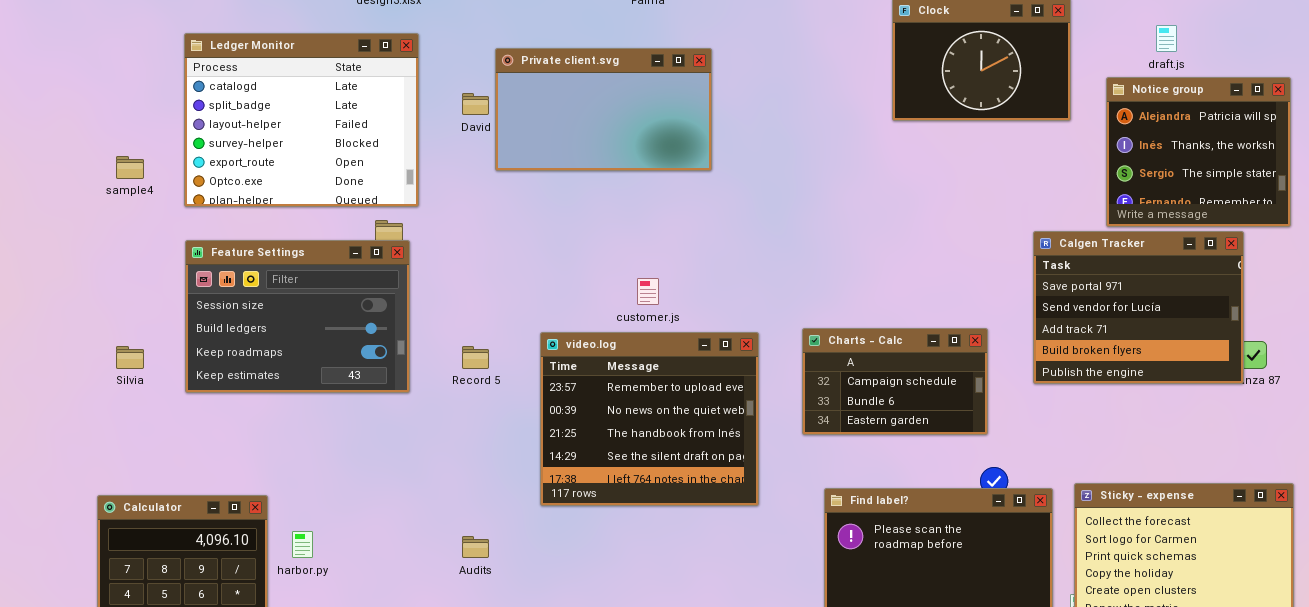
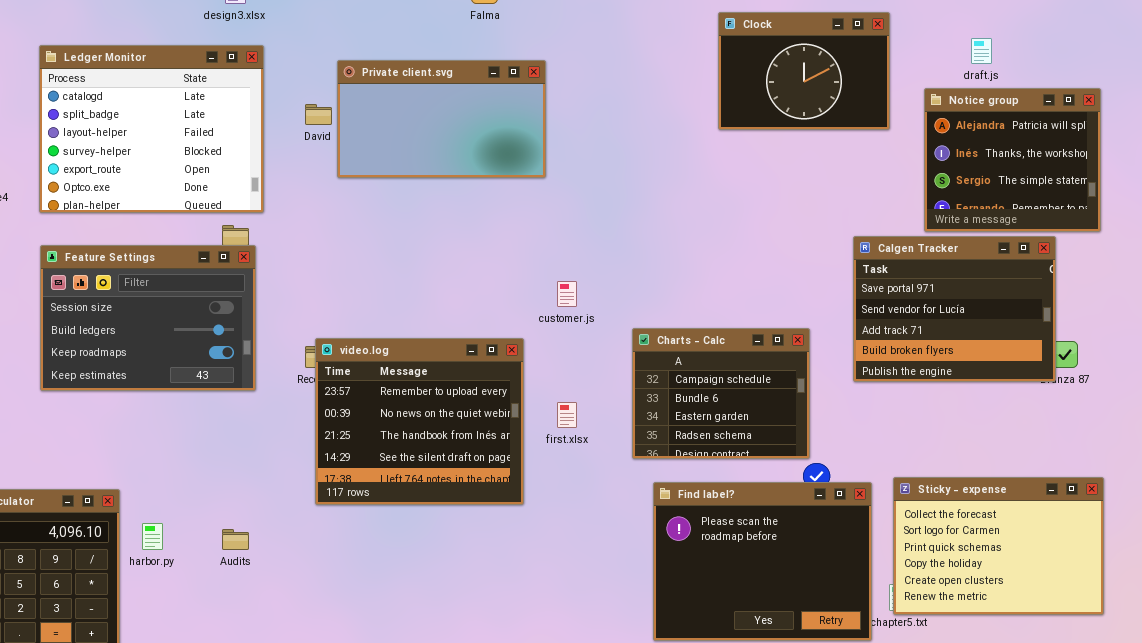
customer.js: [637,278,659,305] -> [557,281,577,307], moved
Charts - Calc: [802,328,988,435] -> [632,328,810,459], resized
video.log: [540,332,759,506] -> [315,338,524,505], moved
Audits: [462,536,489,558] -> [222,529,249,550], moved

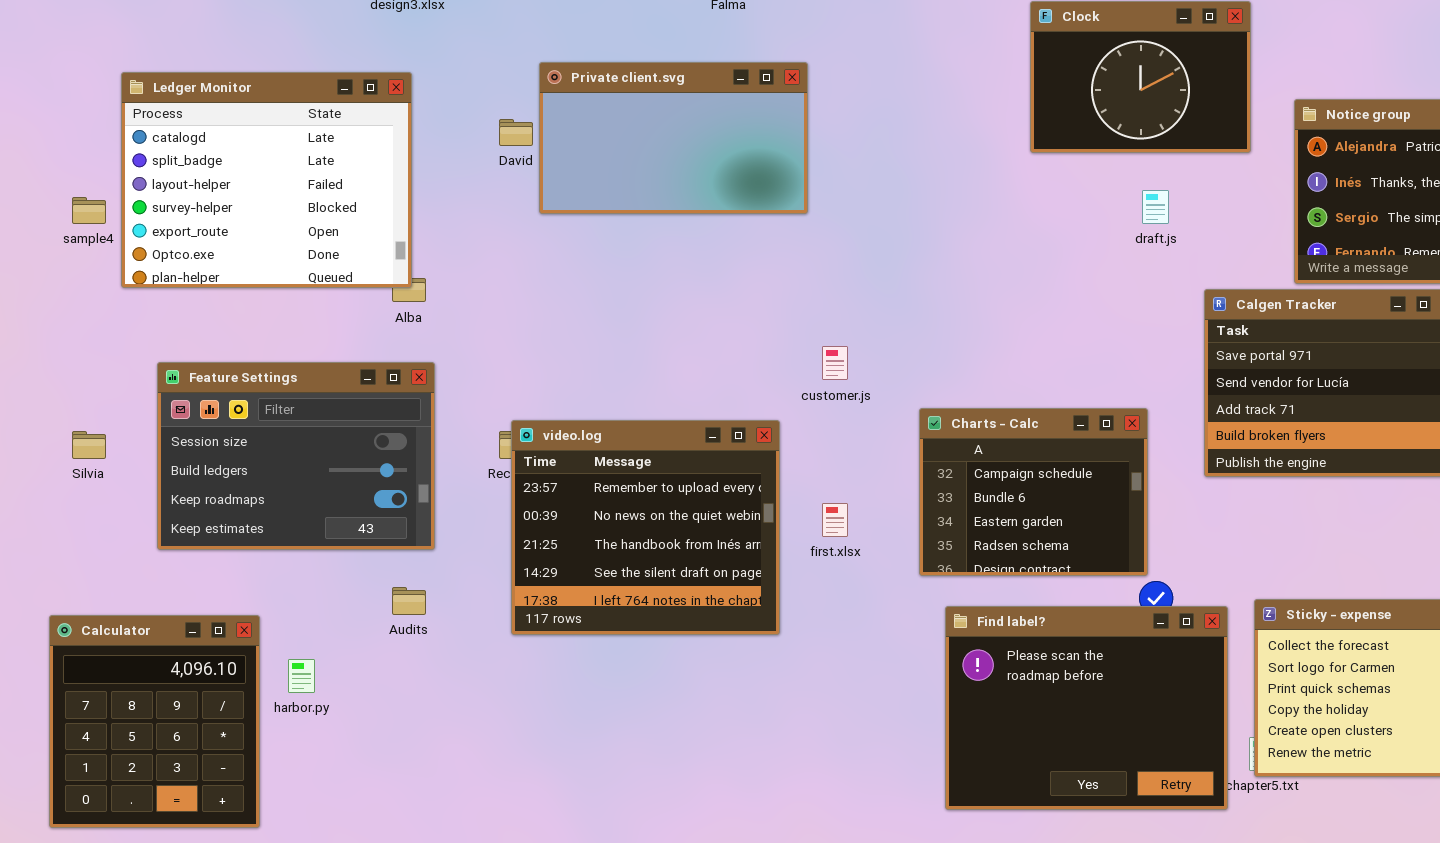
draft.js: [971,38,992,64] -> [1142,190,1169,224], moved
Ledger Monitor: [39,45,264,213] -> [121,72,412,288], moved
Feature Settings: [40,245,256,391] -> [157,362,435,550], moved
Audits: [222,529,249,550] -> [392,587,426,615], moved

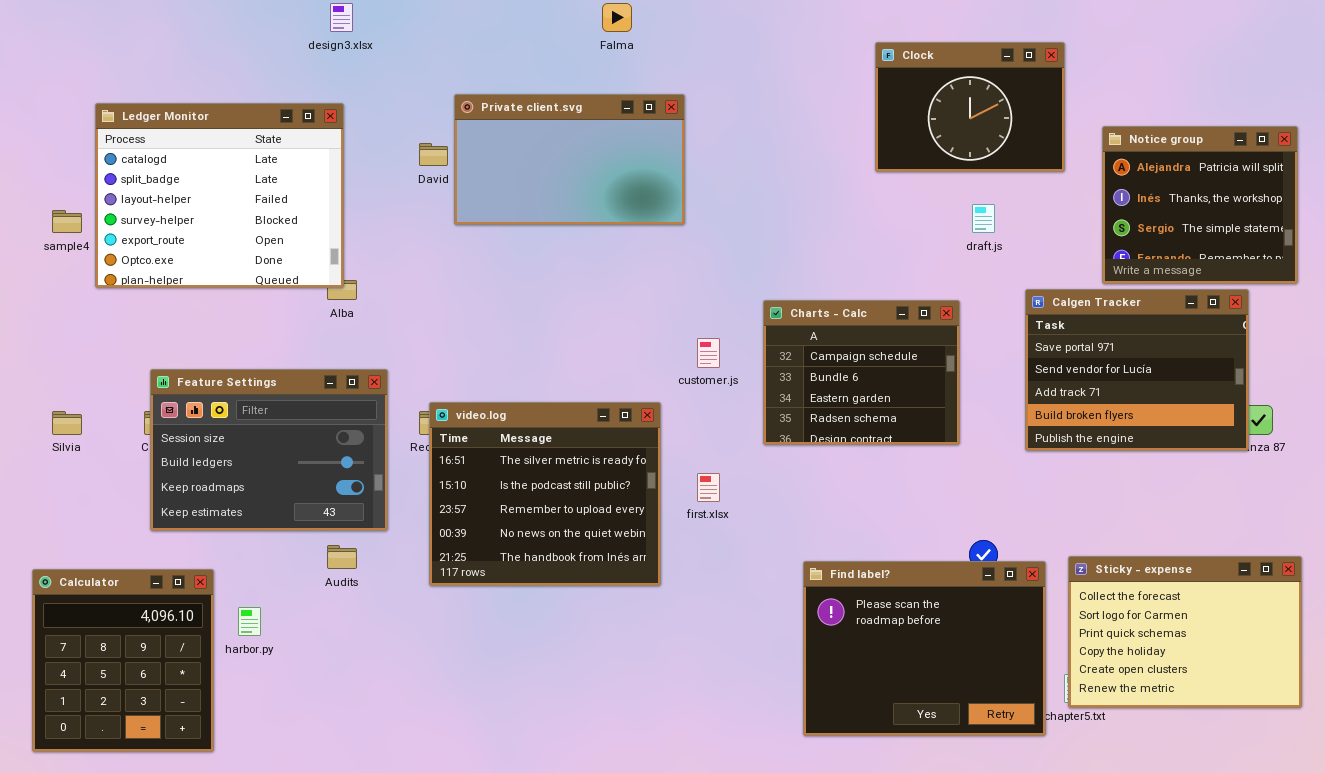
Feature Settings: [157,362,435,550] -> [150,369,388,531], moved
Charts - Calc: [919,408,1148,576] -> [763,300,960,445], moved
video.log: [511,420,780,635] -> [429,402,661,586], scrolled up 2 rows

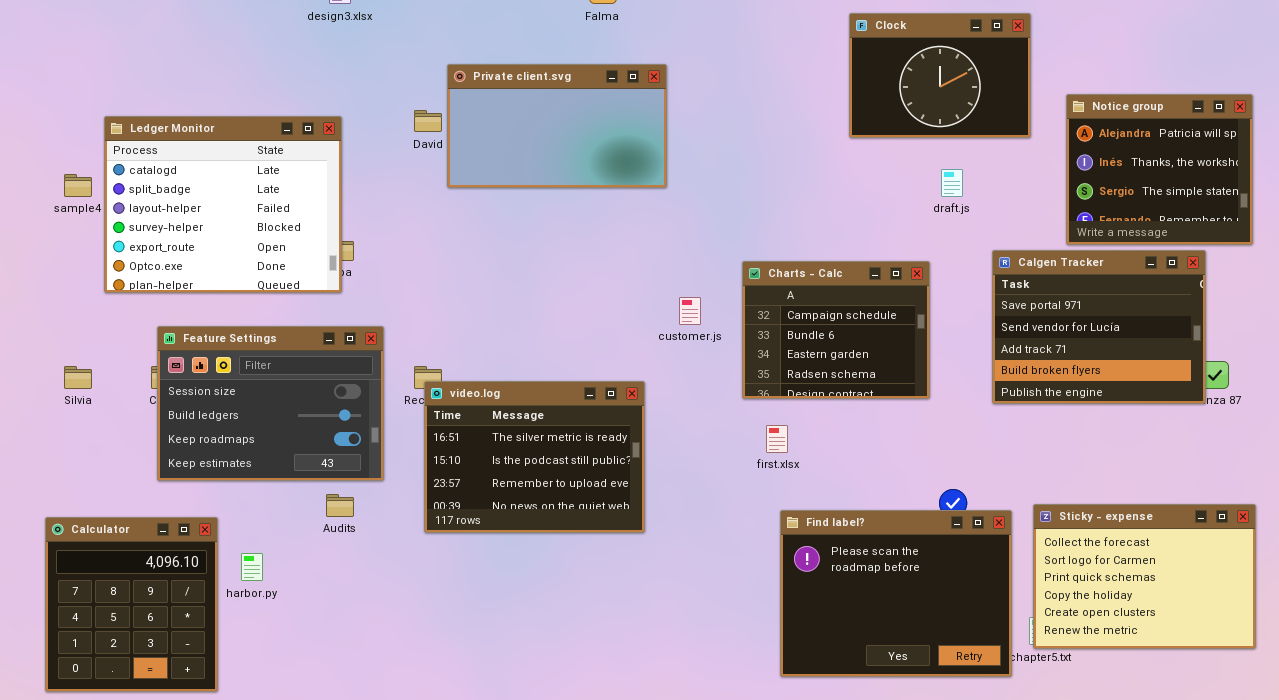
Ledger Monitor: [95,103,344,288] -> [104,116,342,293], moved
video.log: [429,402,661,586] -> [424,381,645,533], resized
first.xlsx: [697,473,720,502] -> [766,425,788,453], moved

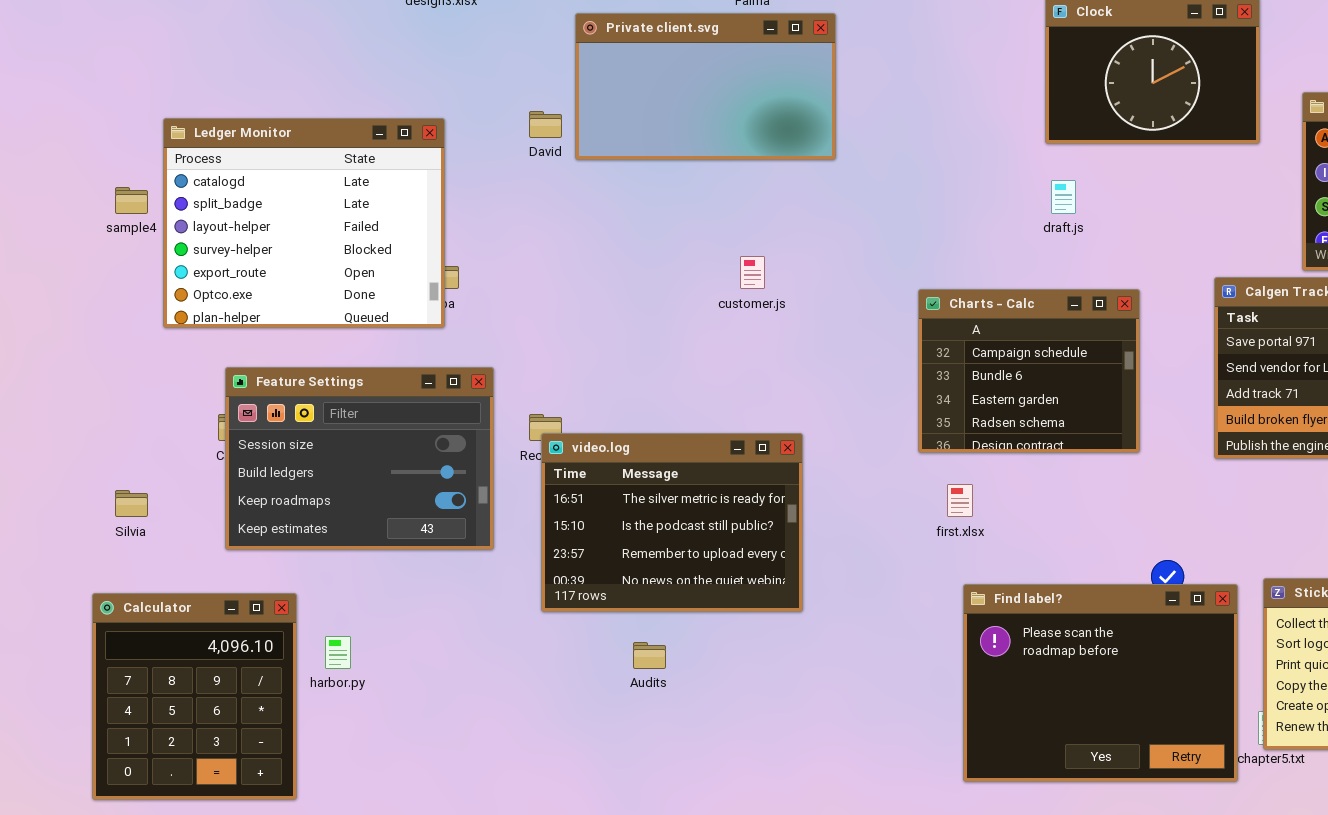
Private client.svg: [447,64,667,188] -> [575,13,836,160], moved
draft.js: [941,169,963,197] -> [1051,180,1076,214], moved
customer.js: [679,297,701,325] -> [740,256,765,289], moved
Silvia: [64,366,92,389] -> [115,490,148,517], moved
Audits: [326,494,354,517] -> [633,642,666,669], moved

